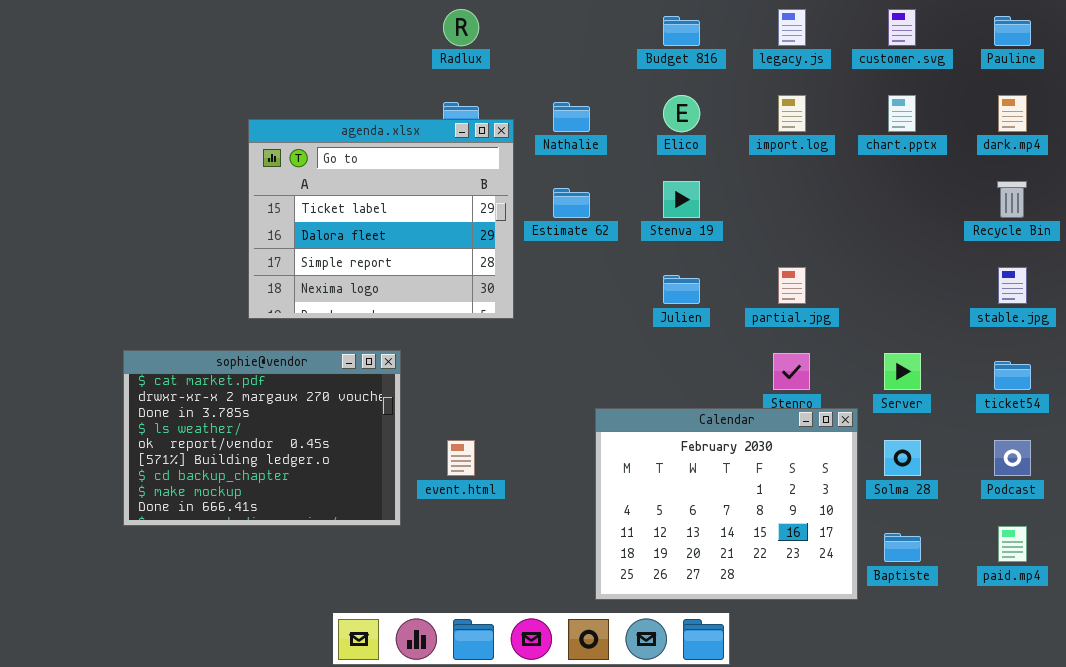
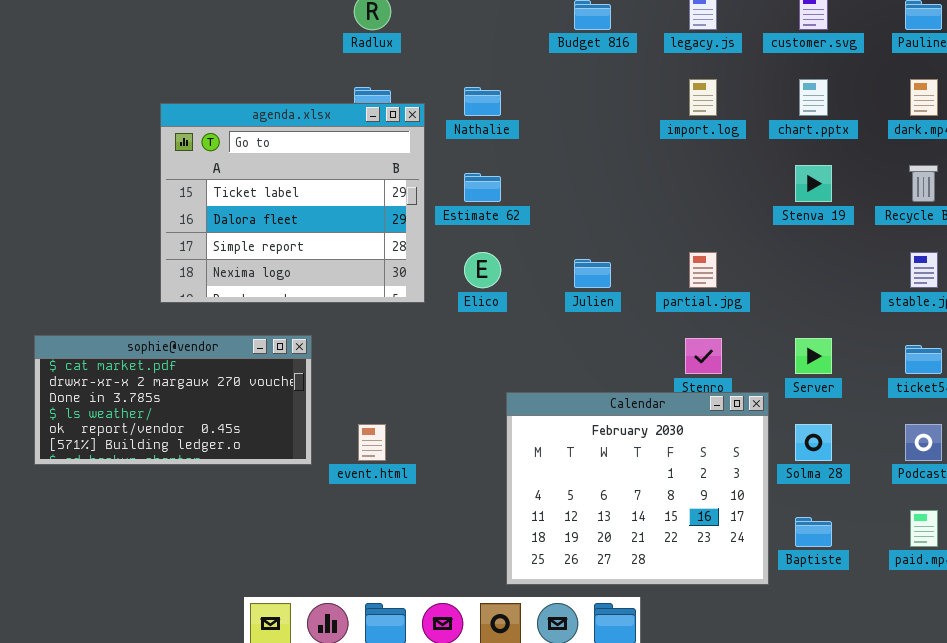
Elico: [663,95,700,132] -> [464,252,501,288], moved
Stenva 19: [663,181,700,218] -> [795,165,832,202], moved
sophie@vendor: [123,350,401,526] -> [34,335,312,465], resized

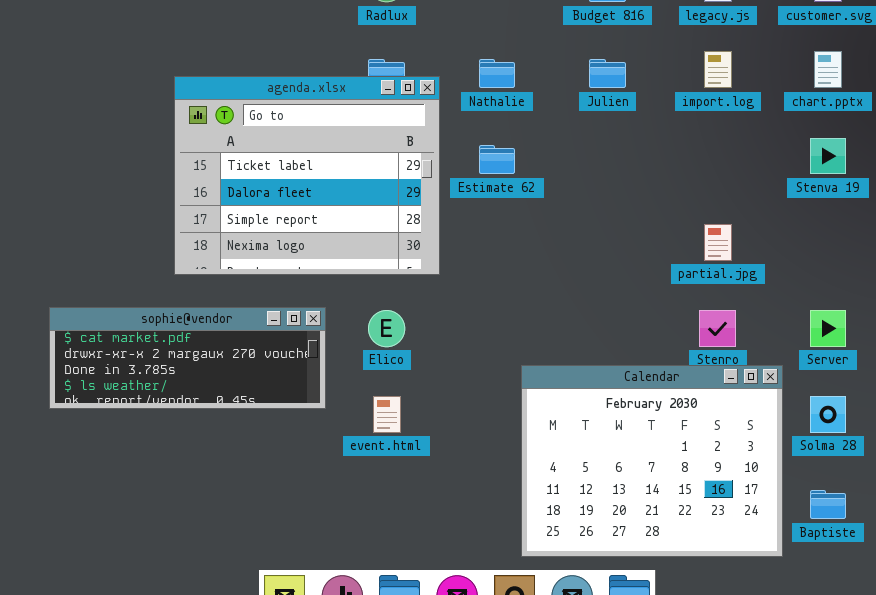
Elico: [464,252,501,288] -> [368,310,405,347], moved
Julien: [574,259,611,288] -> [589,59,626,88], moved
sophie@vendor: [34,335,312,465] -> [49,307,326,409], resized

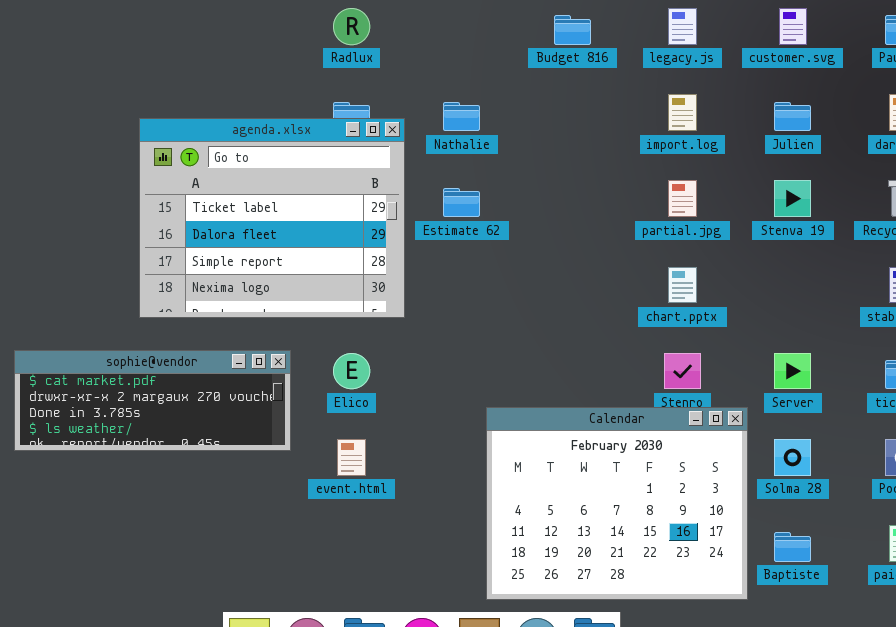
chart.pptx: [814,51,842,88] -> [668,267,697,303], moved
Julien: [589,59,626,88] -> [774,102,811,131], moved
partial.jpg: [704,224,732,261] -> [668,180,697,217], moved

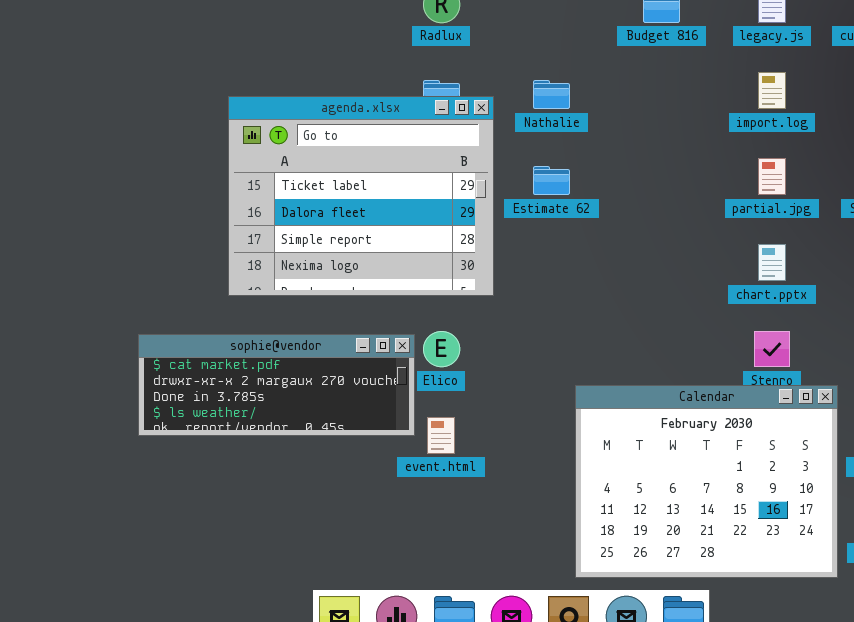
sophie@vendor: [14,350,291,451] -> [138,334,415,436], moved

